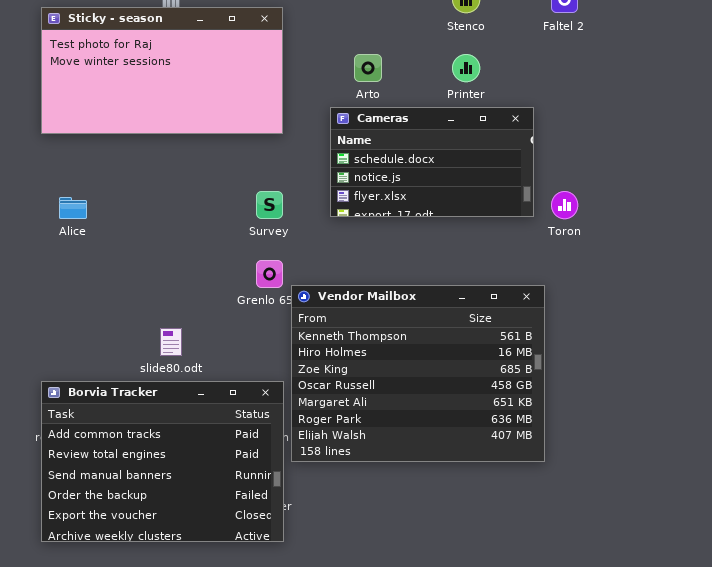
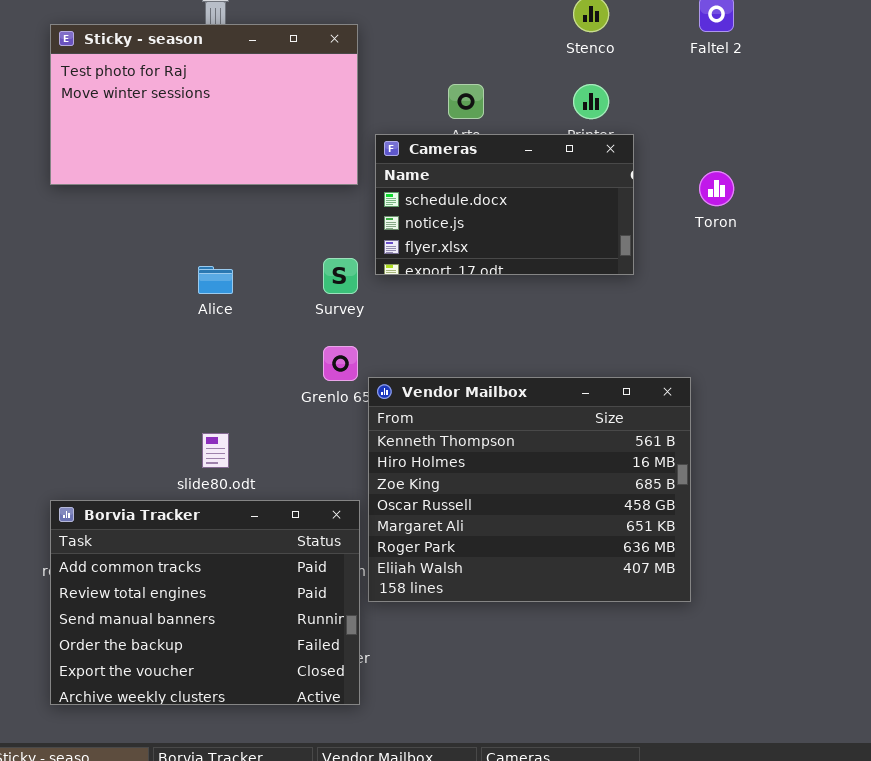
Cameras: [330,107,534,217] -> [375,134,634,275], moved
Toron: [551,191,578,219] -> [699,171,734,206], moved
Alice: [59,197,87,219] -> [198,266,233,294], moved

